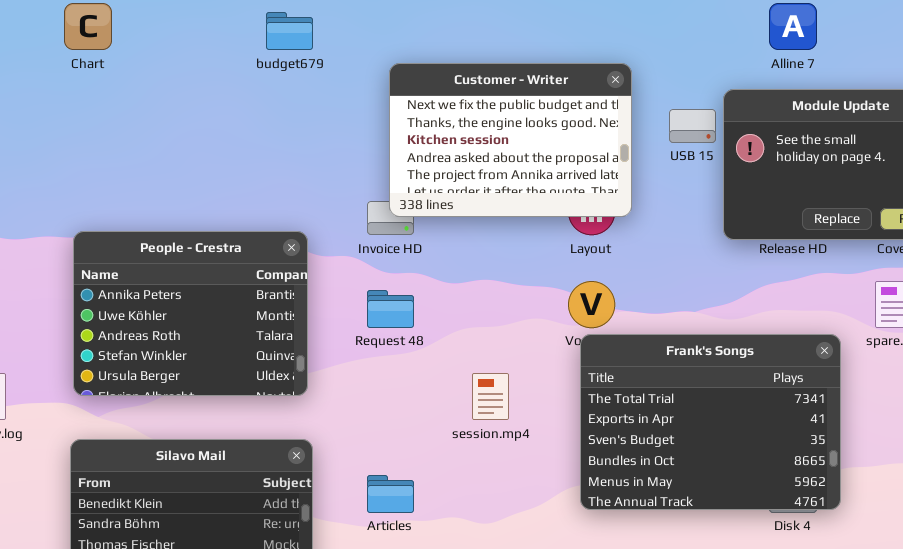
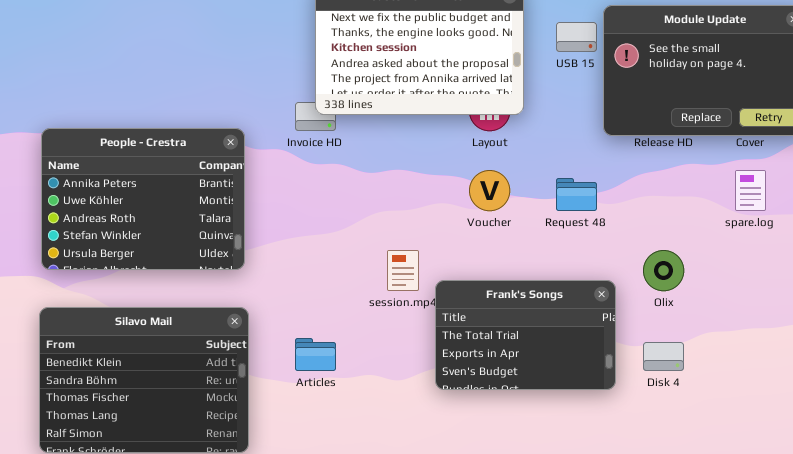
Request 48: [367,290,414,328] -> [556,178,597,211], moved
Frank's Songs: [580,334,841,510] -> [435,280,616,390], moved, resized

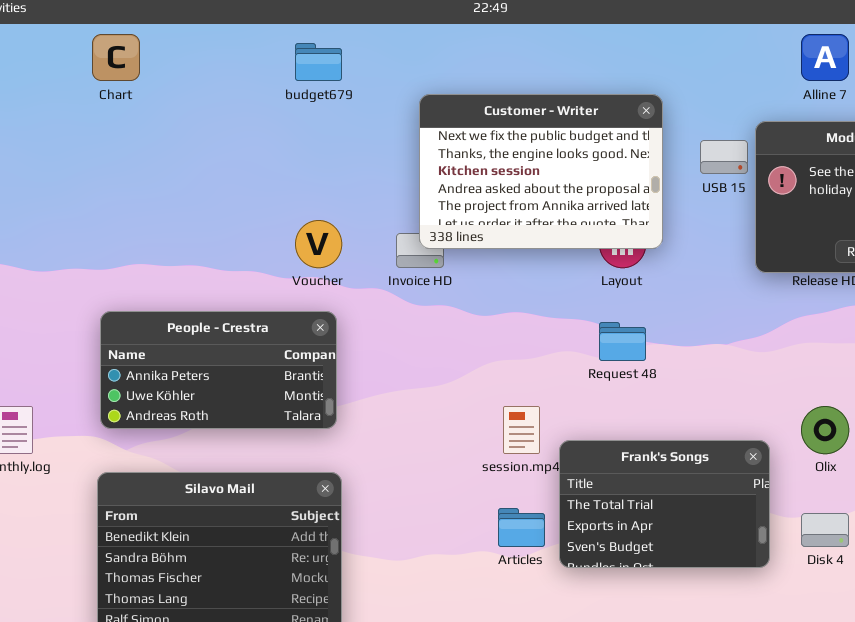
People - Crestra: [41,128,245,270] -> [100,311,337,429], resized
Voucher: [469,170,510,211] -> [295,220,342,268], moved
Request 48: [556,178,597,211] -> [599,322,646,361], moved
Articles: [295,338,336,371] -> [498,508,545,547], moved

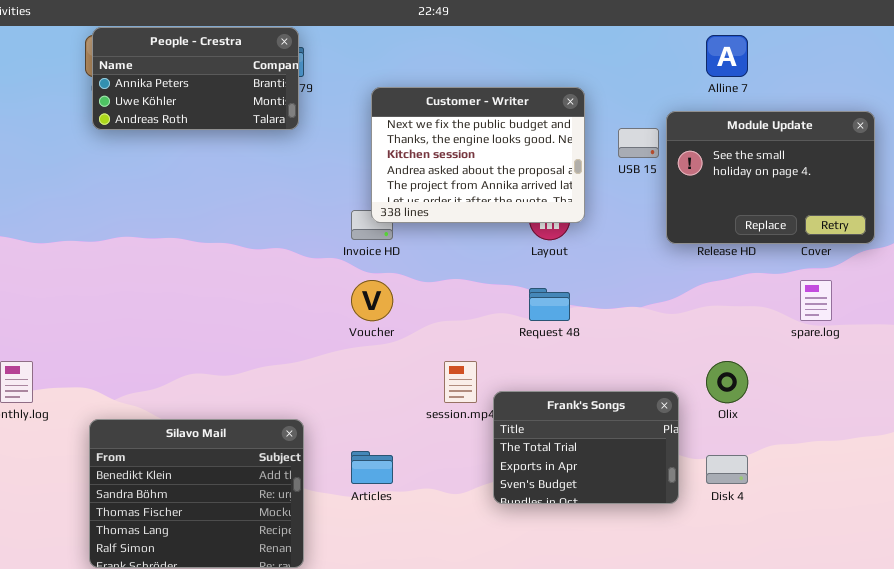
Voucher: [295,220,342,268] -> [351,280,393,321], moved
People - Crestra: [100,311,337,429] -> [92,27,299,130], moved
Articles: [498,508,545,547] -> [351,451,393,484], moved

